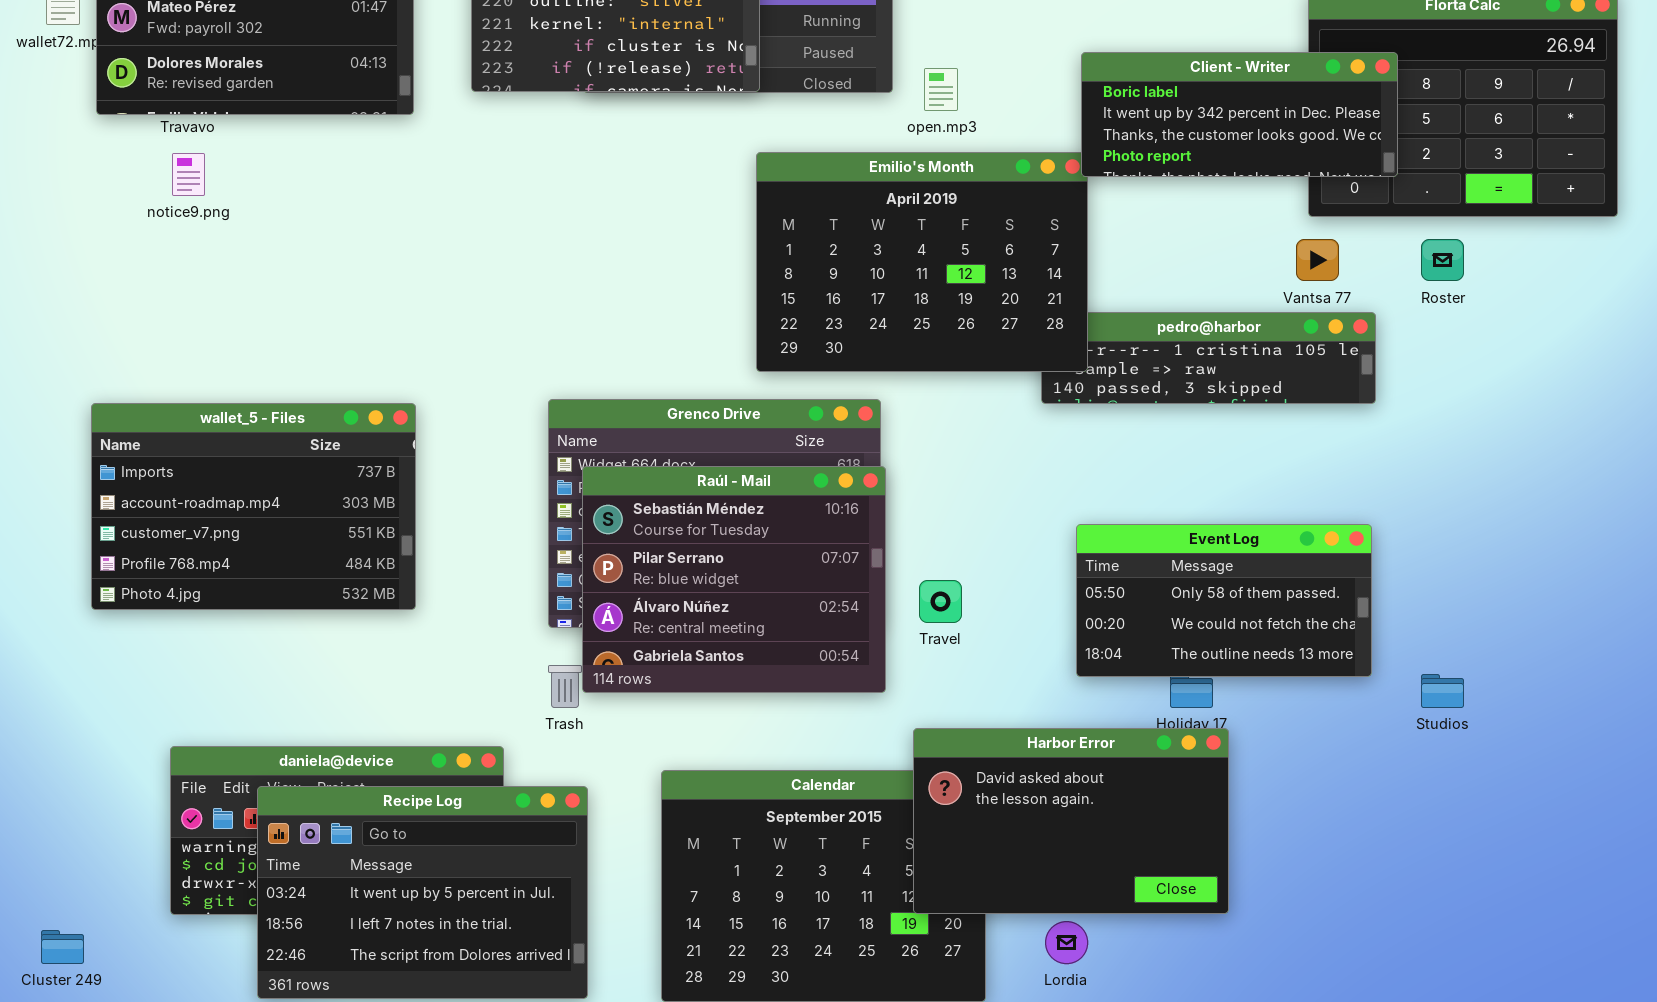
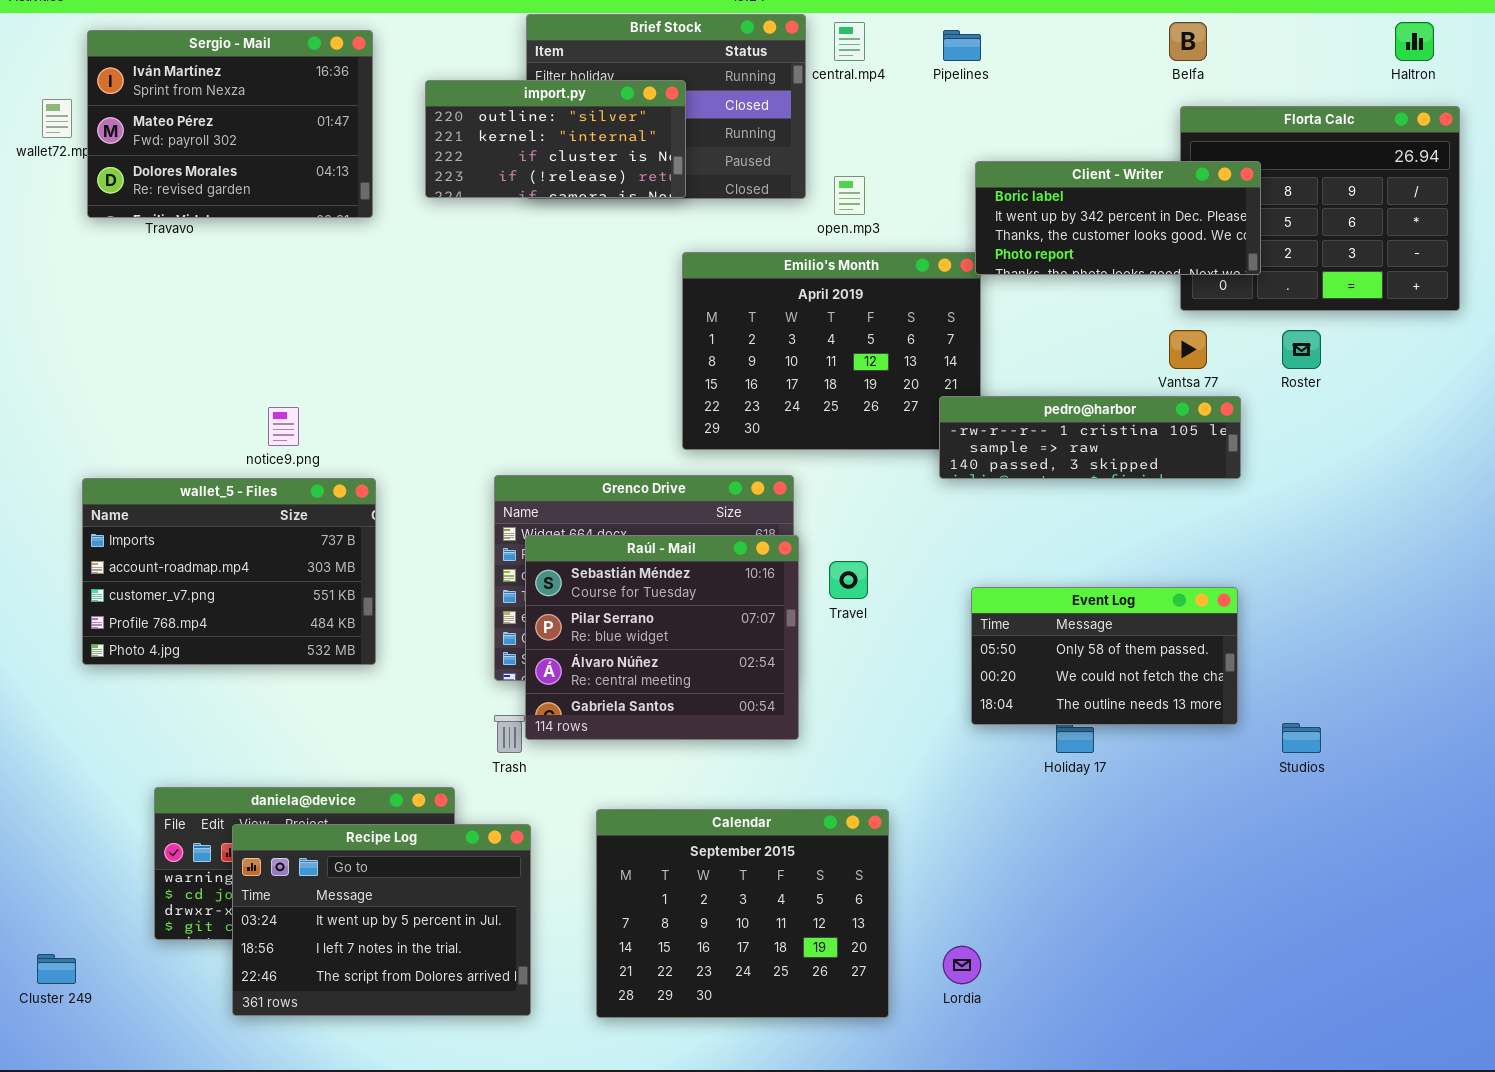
notice9.png: [172,153,205,196] -> [268,407,299,446], moved
pedro@harbor: [1041,312,1376,404] -> [939,396,1241,479], raised
Travel: [919,580,962,623] -> [829,561,868,599], moved
Harbor Error: [913,728,1229,914] -> none, closed

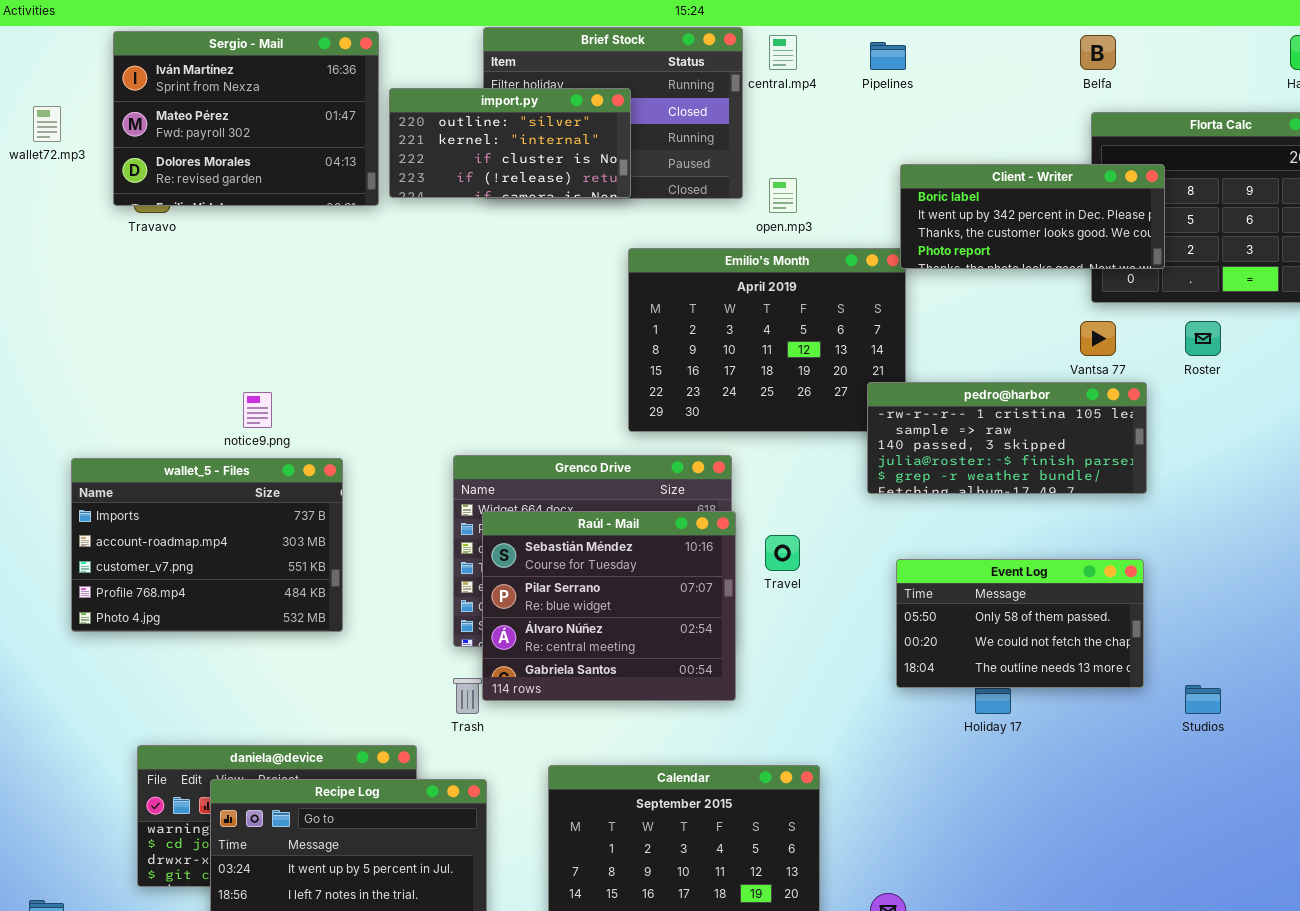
Sergio - Mail: [87,30,373,218] -> [113,31,379,206], moved
pedro@harbor: [939,396,1241,479] -> [867,382,1147,494], resized

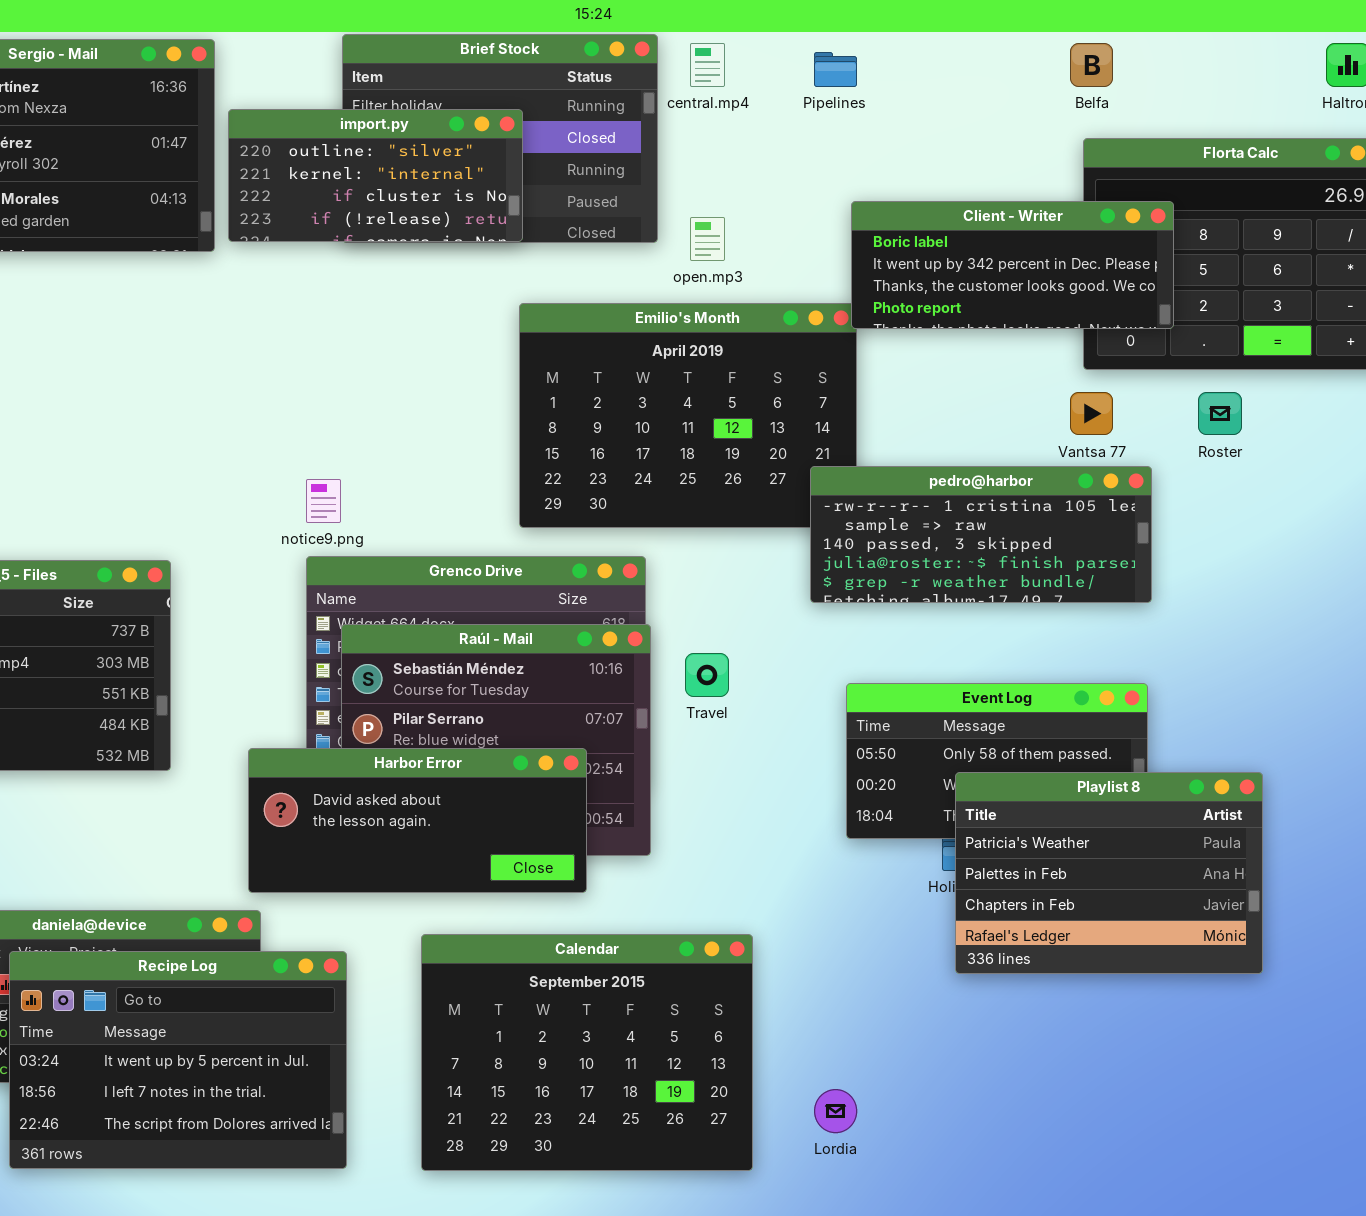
notice9.png: [243,392,272,428] -> [306,479,341,523], moved
Harbor Error: none -> [248,748,587,893], opened
Playlist 8: none -> [955,772,1263,974], opened

